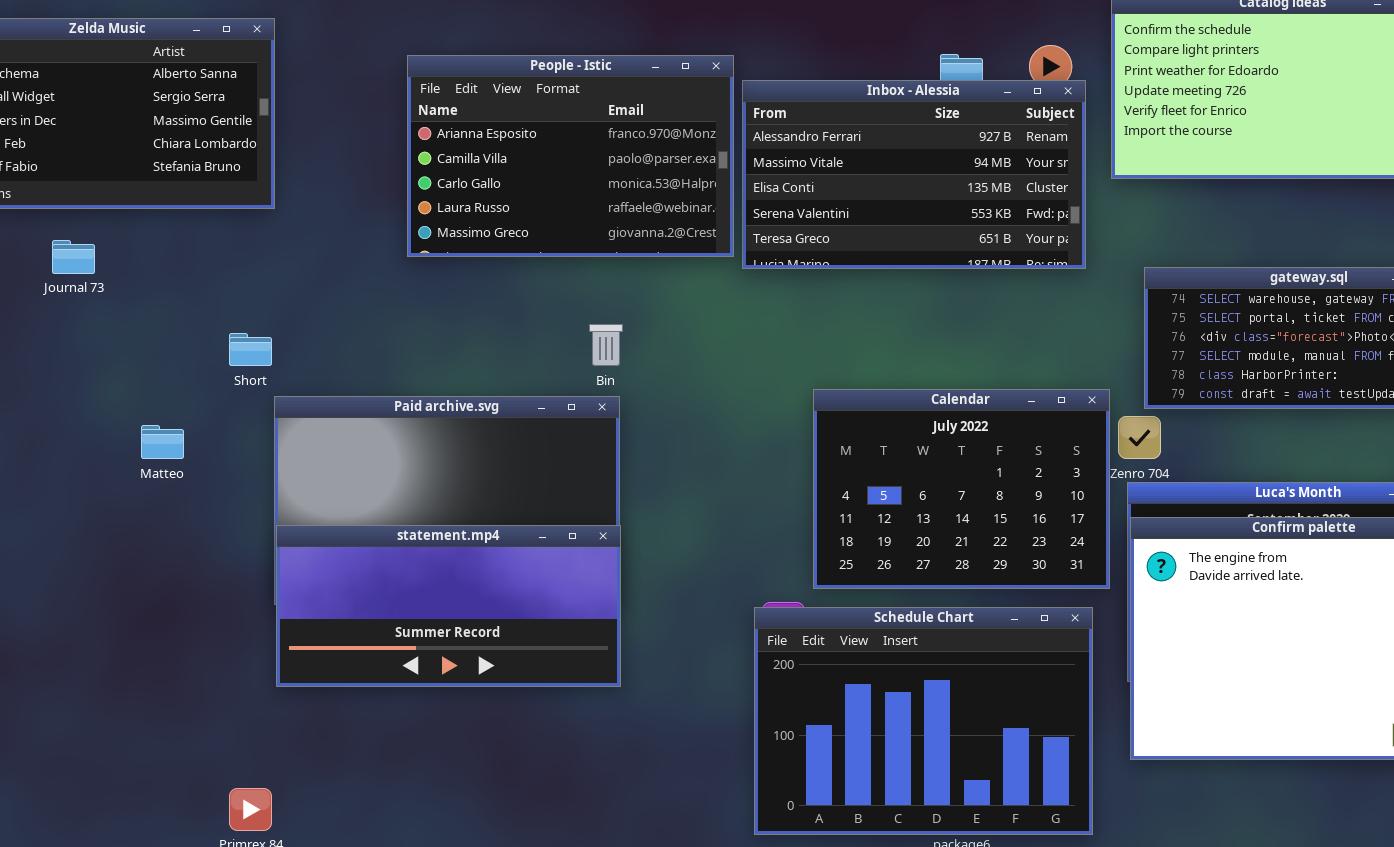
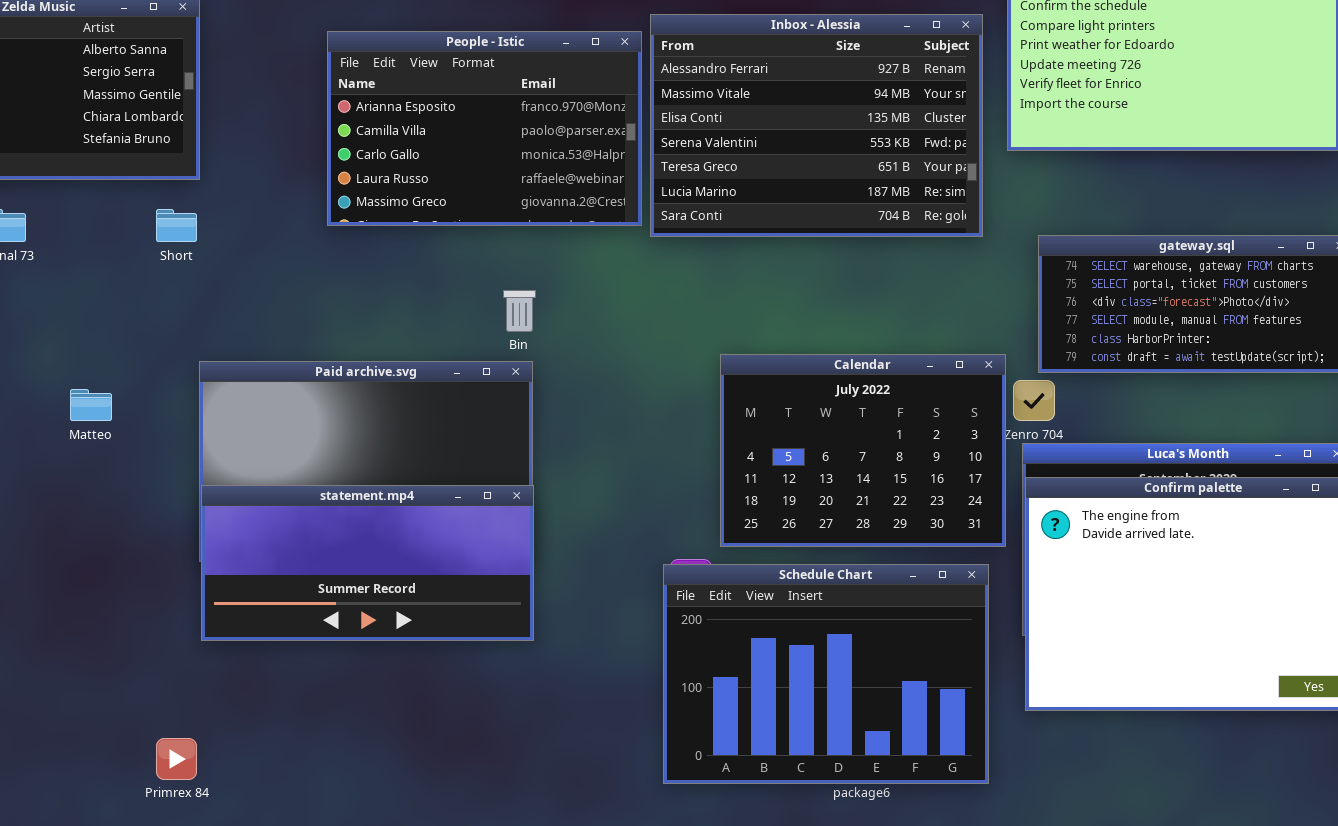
Inbox - Alessia: [742,80,1086,269] -> [650,14,983,237], resized
Short: [229,333,272,366] -> [156,209,197,242], moved

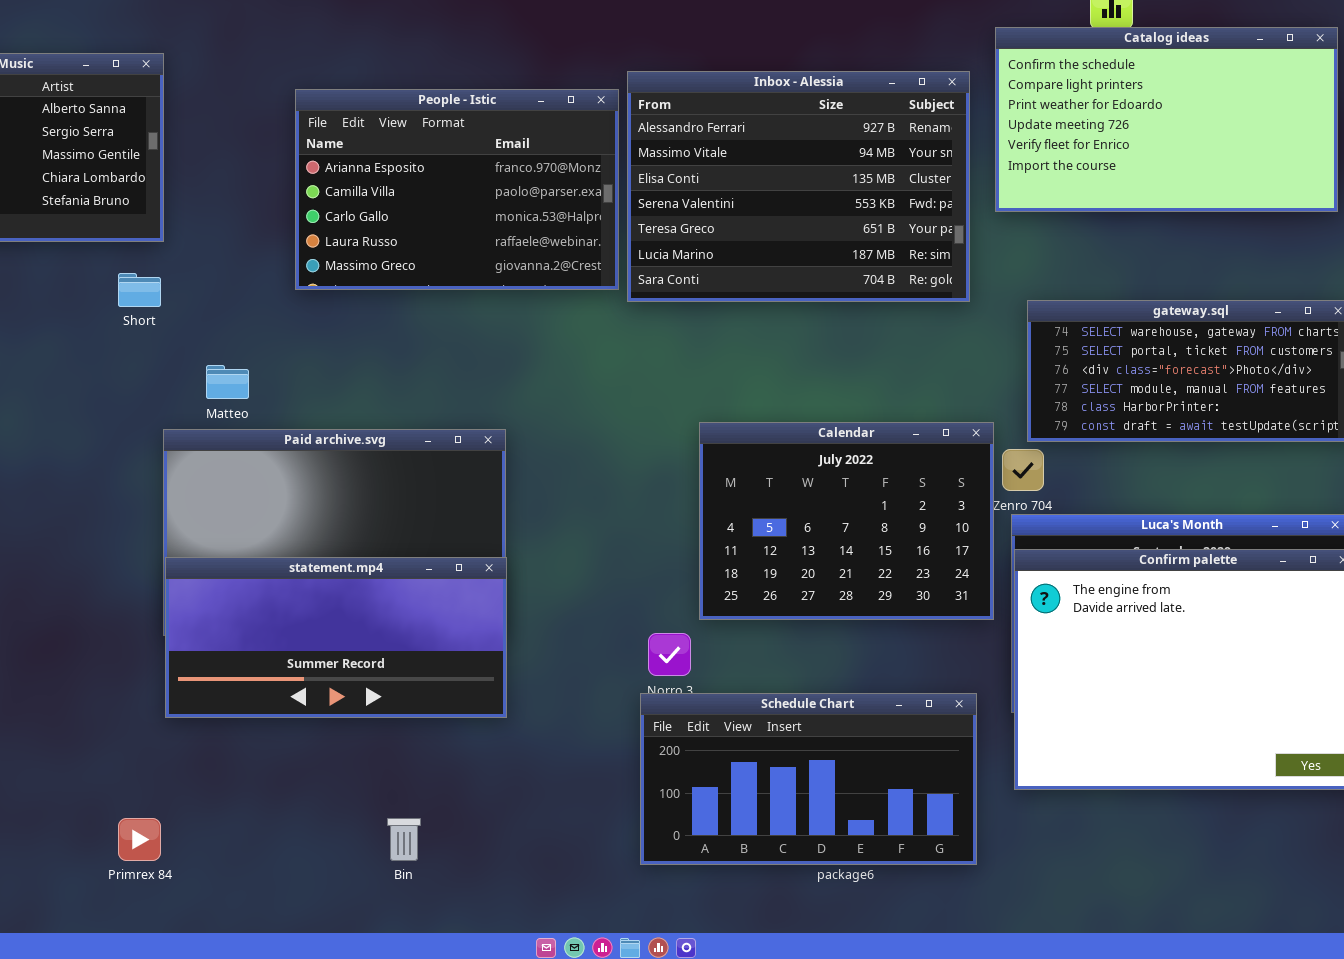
Bin: [503,290,536,332] -> [387,818,421,861], moved
Matteo: [70,389,112,421] -> [206,365,249,399], moved
Schedule Chart: [663,564,989,784] -> [640,693,977,865], resized

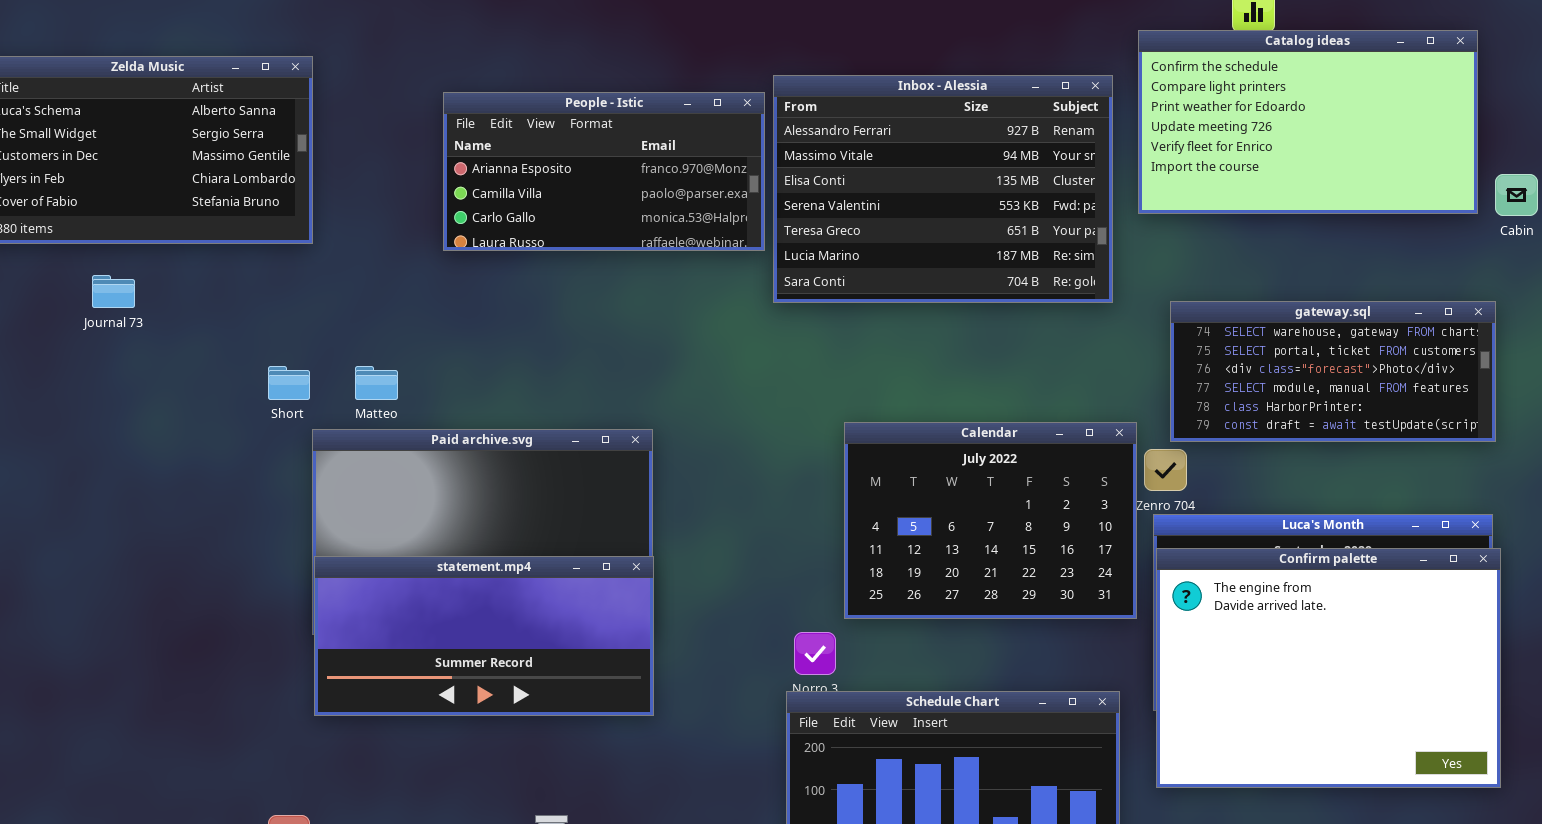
People - Istic: [295,89,619,290] -> [443,92,765,251], resized
Short: [118,273,161,307] -> [268,366,310,400], moved

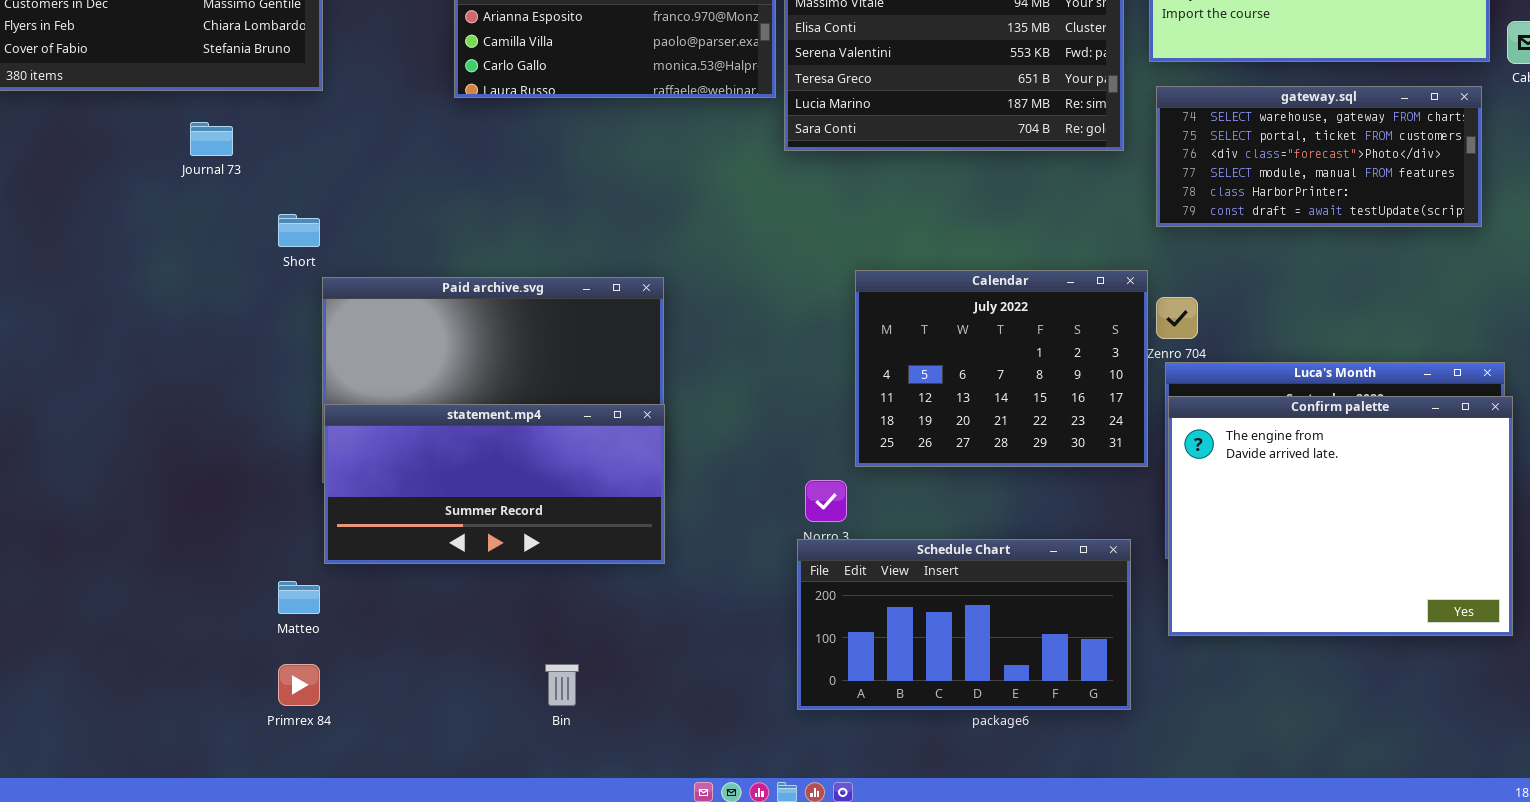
Journal 73: [92,275,135,308] -> [190,122,233,156], moved
gateway.sql: [1170,301,1496,442] -> [1156,86,1482,227], moved
Matteo: [355,366,398,400] -> [278,581,320,614], moved

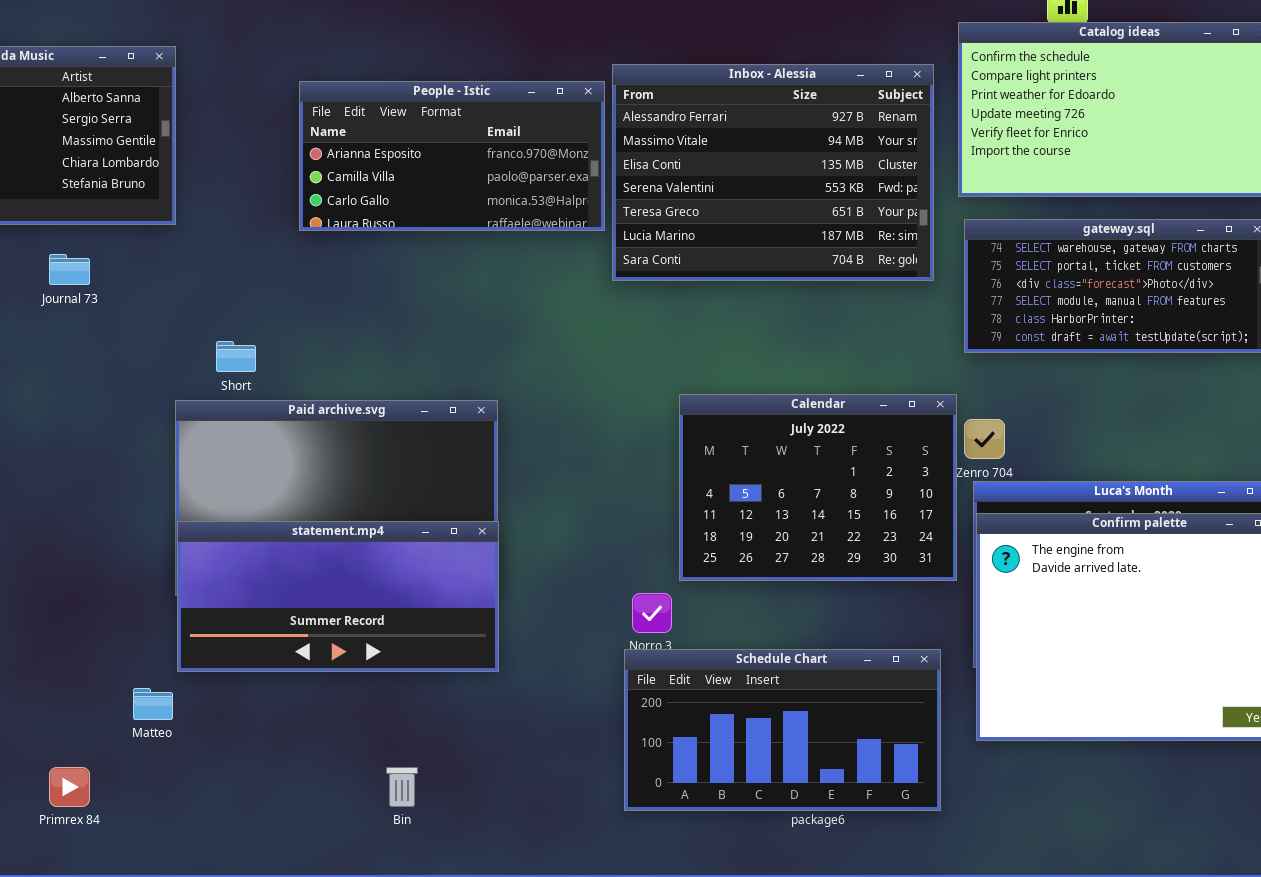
Short: [278,214,320,247] -> [216,341,256,372], moved
Primrex 84: [278,664,320,706] -> [49,767,90,807], moved

